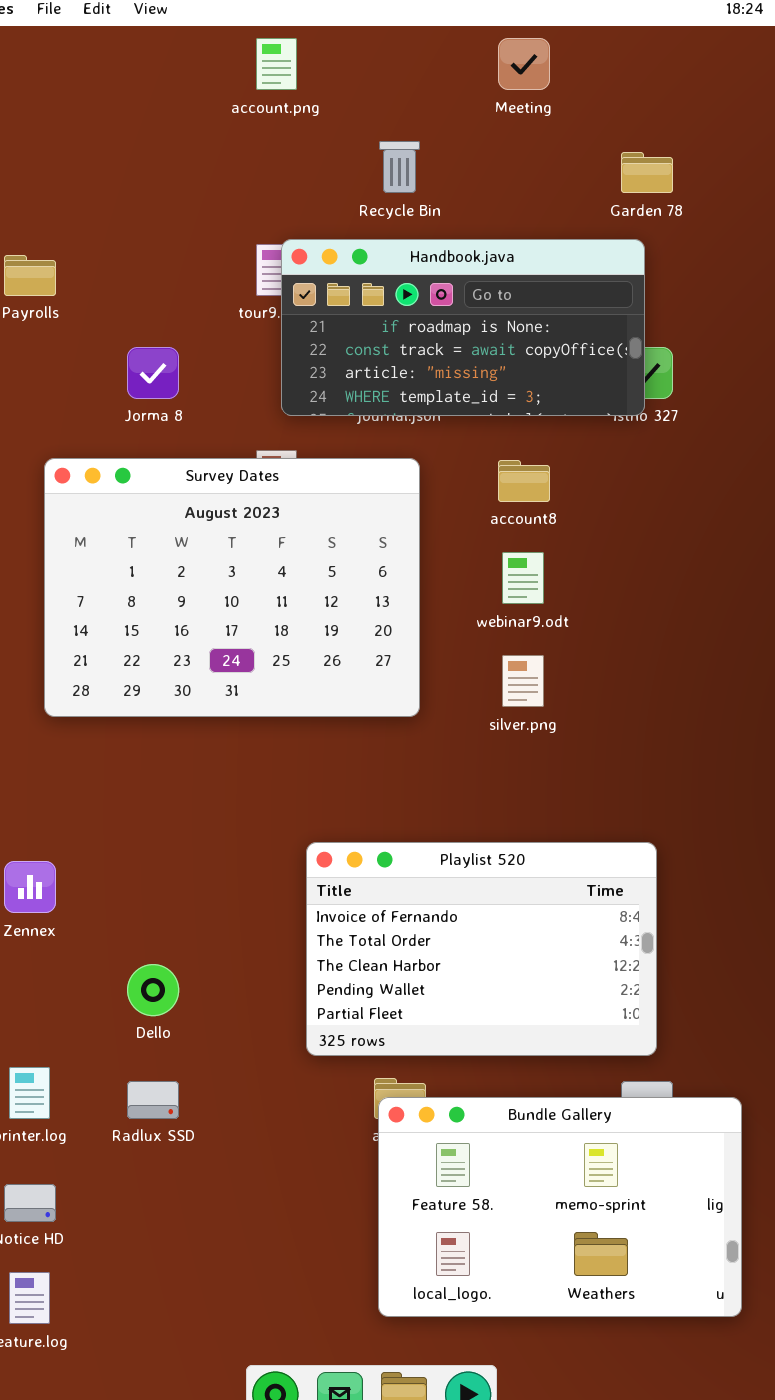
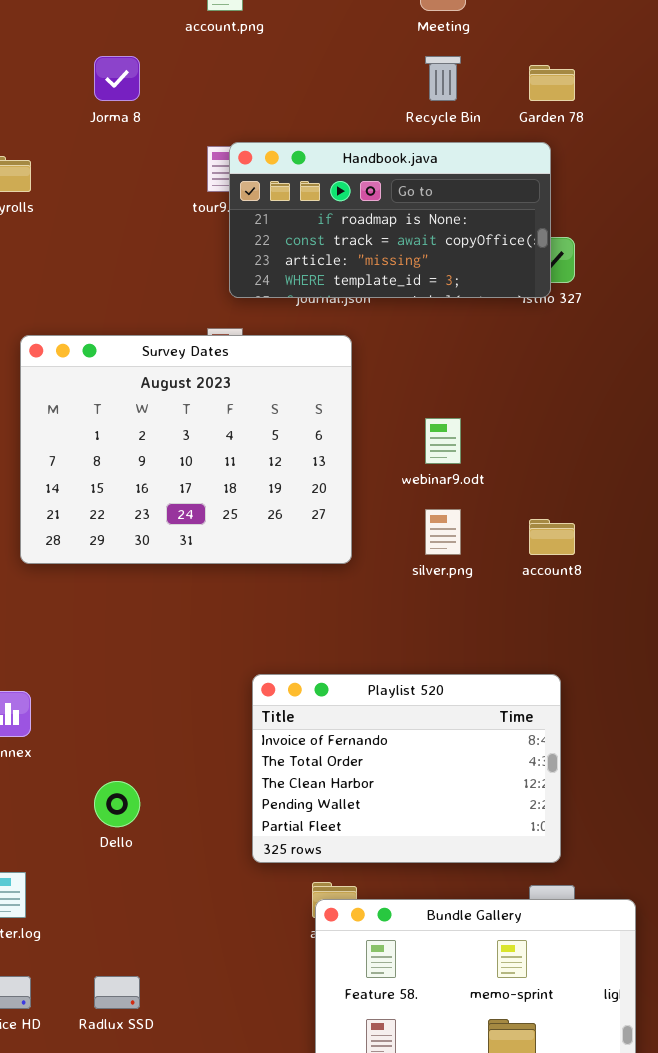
Recycle Bin: [379,141,420,193] -> [425,56,461,101], moved
Jorma 8: [127,347,179,399] -> [94,56,140,101], moved
account8: [498,460,550,502] -> [529,519,575,555], moved
Radlux SSD: [127,1081,179,1119] -> [94,976,140,1009], moved

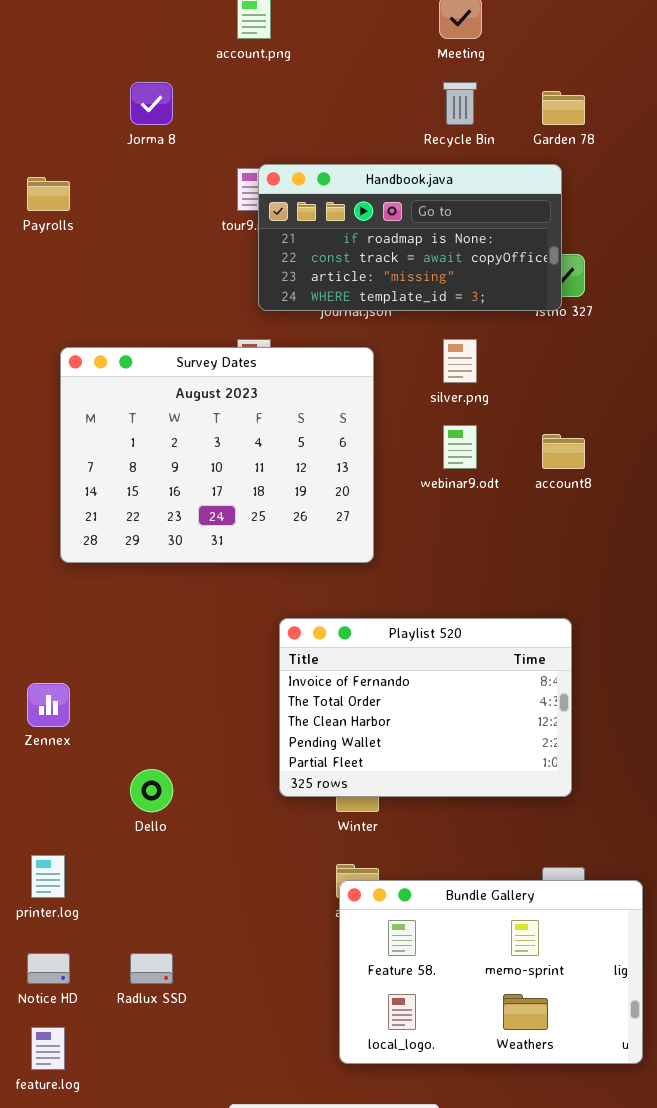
silver.png: [425,509,461,555] -> [443,339,477,383], moved
account8: [529,519,575,555] -> [542,434,585,469], moved
Playlist 520: [252,674,561,863] -> [279,618,572,797], moved

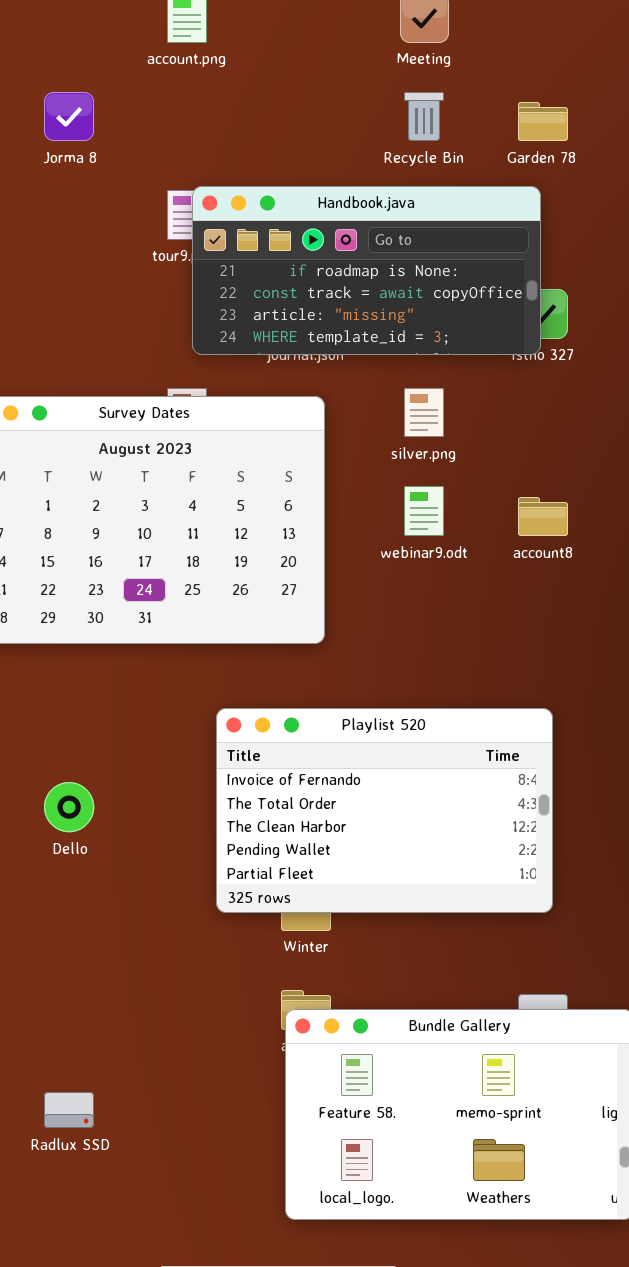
Dello: [130,769,173,812] -> [44,782,94,832], moved

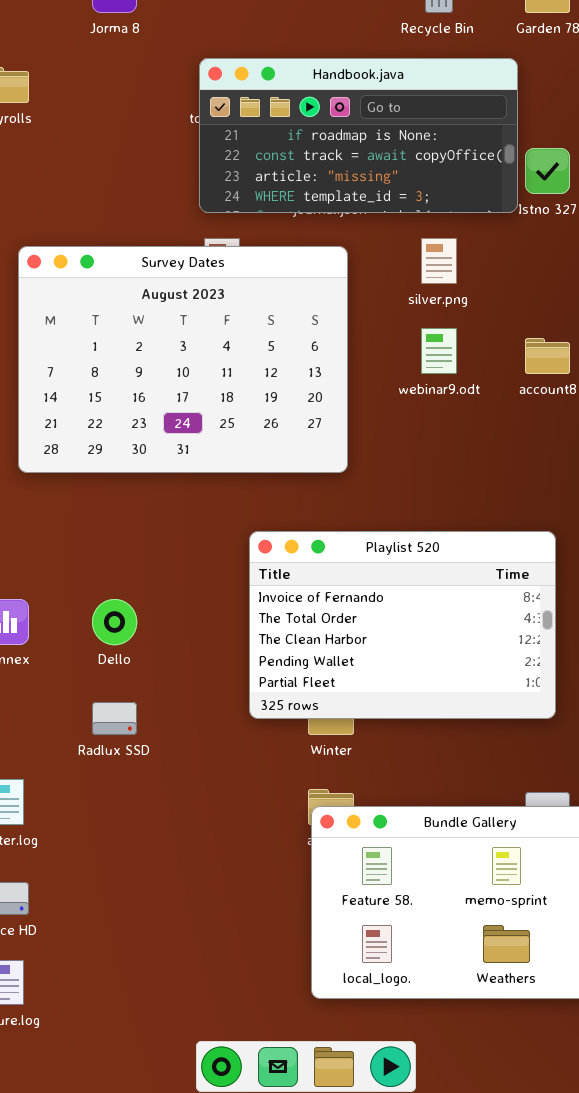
Handbook.java: [192,186,541,355] -> [199,58,518,213], moved
Radlux SSD: [44,1092,94,1128] -> [92,702,137,735], moved

